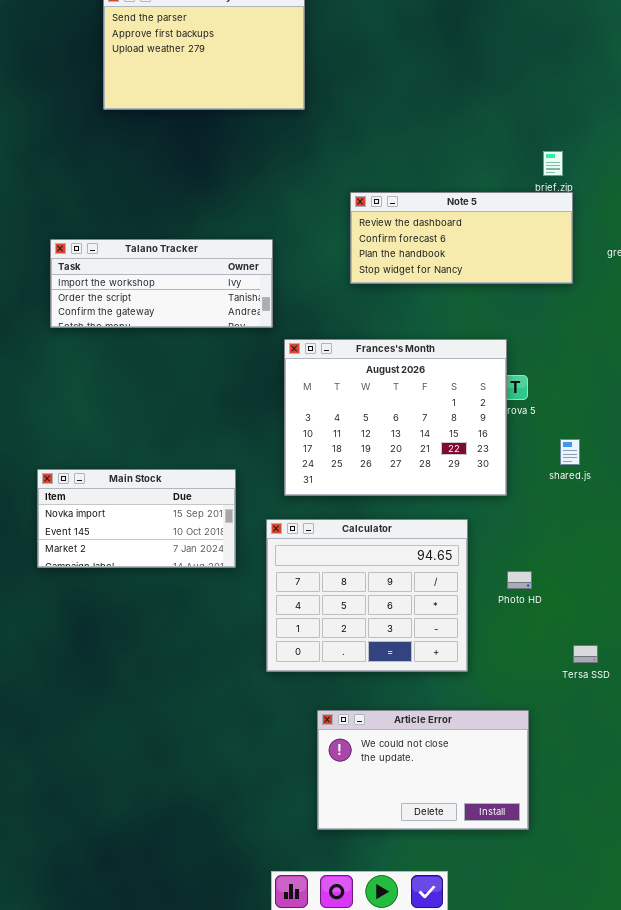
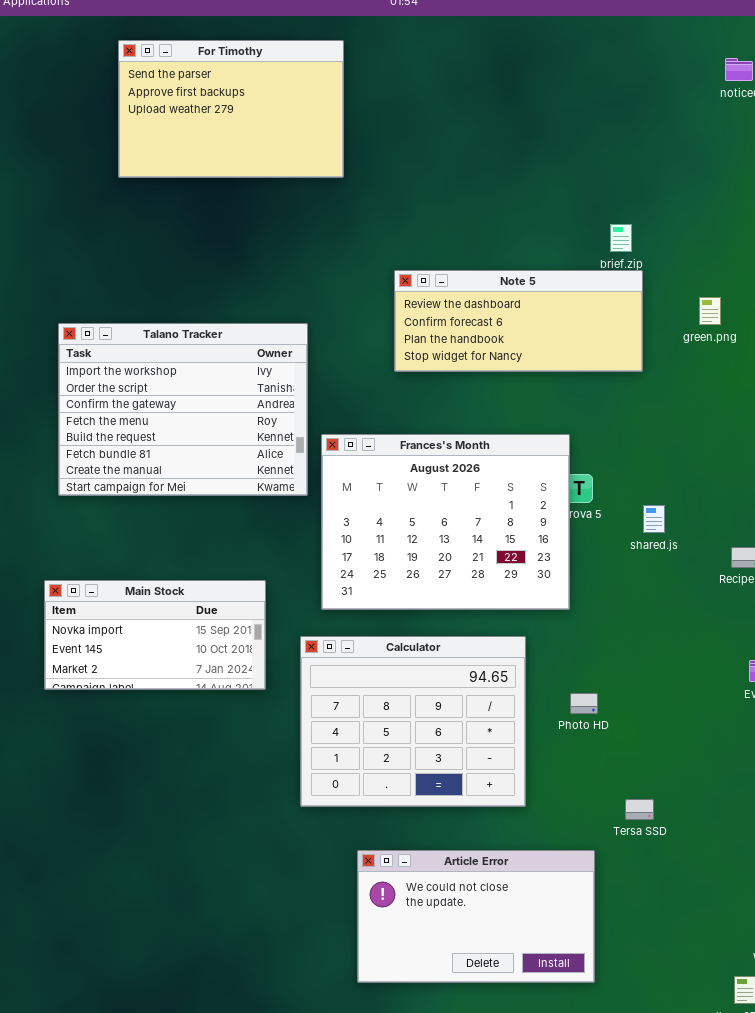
Talano Tracker: [50,239,273,328] -> [58,323,308,496], resized
shared.js: [560,439,580,465] -> [643,505,665,533], moved
Tersa SSD: [573,645,598,663] -> [625,799,654,820], moved

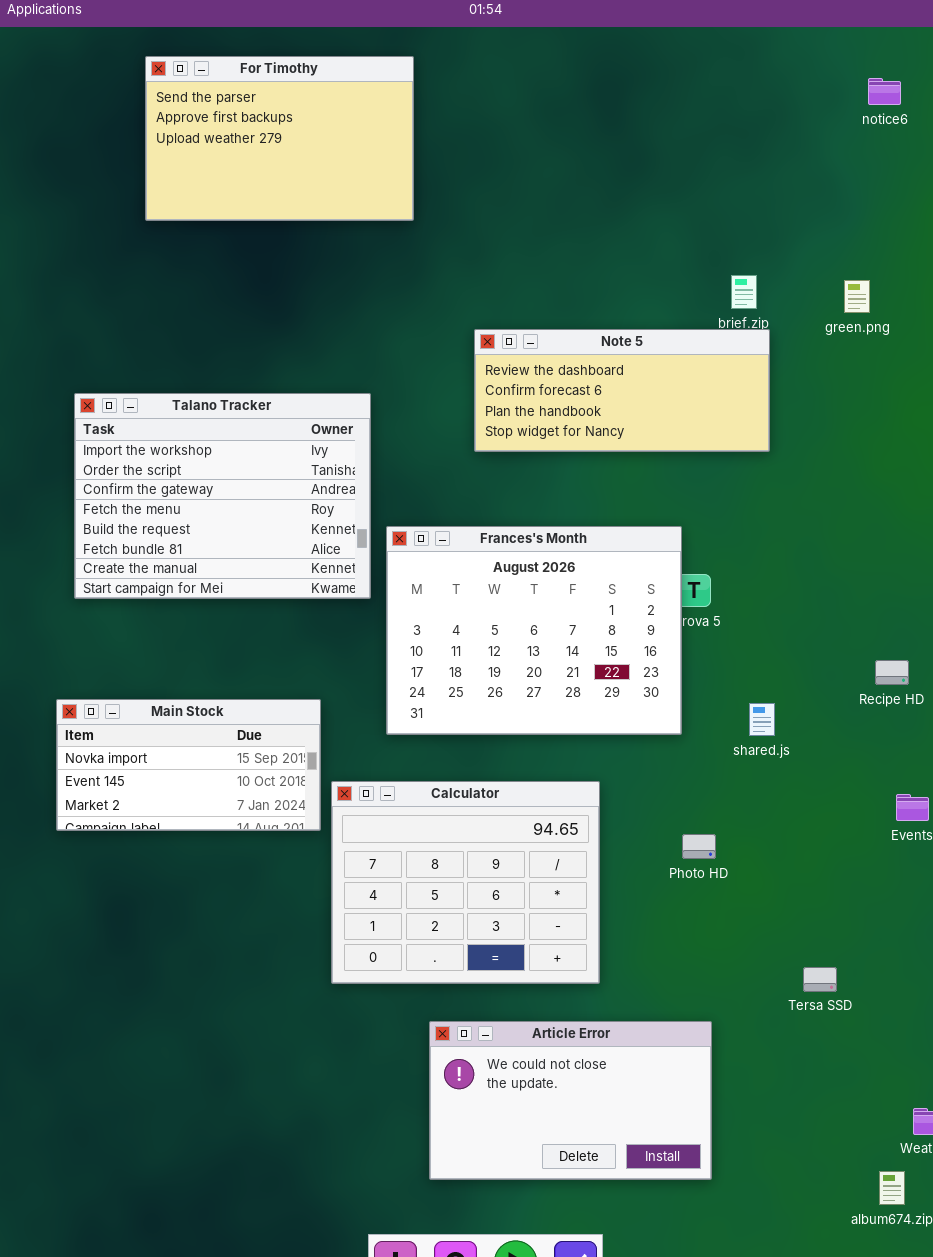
green.png: [699,297,721,325] -> [844,280,870,313], moved
shared.js: [643,505,665,533] -> [749,703,775,736], moved
Calculator: [300,636,526,807] -> [331,781,600,984], moved
Tersa SSD: [625,799,654,820] -> [803,967,837,992], moved

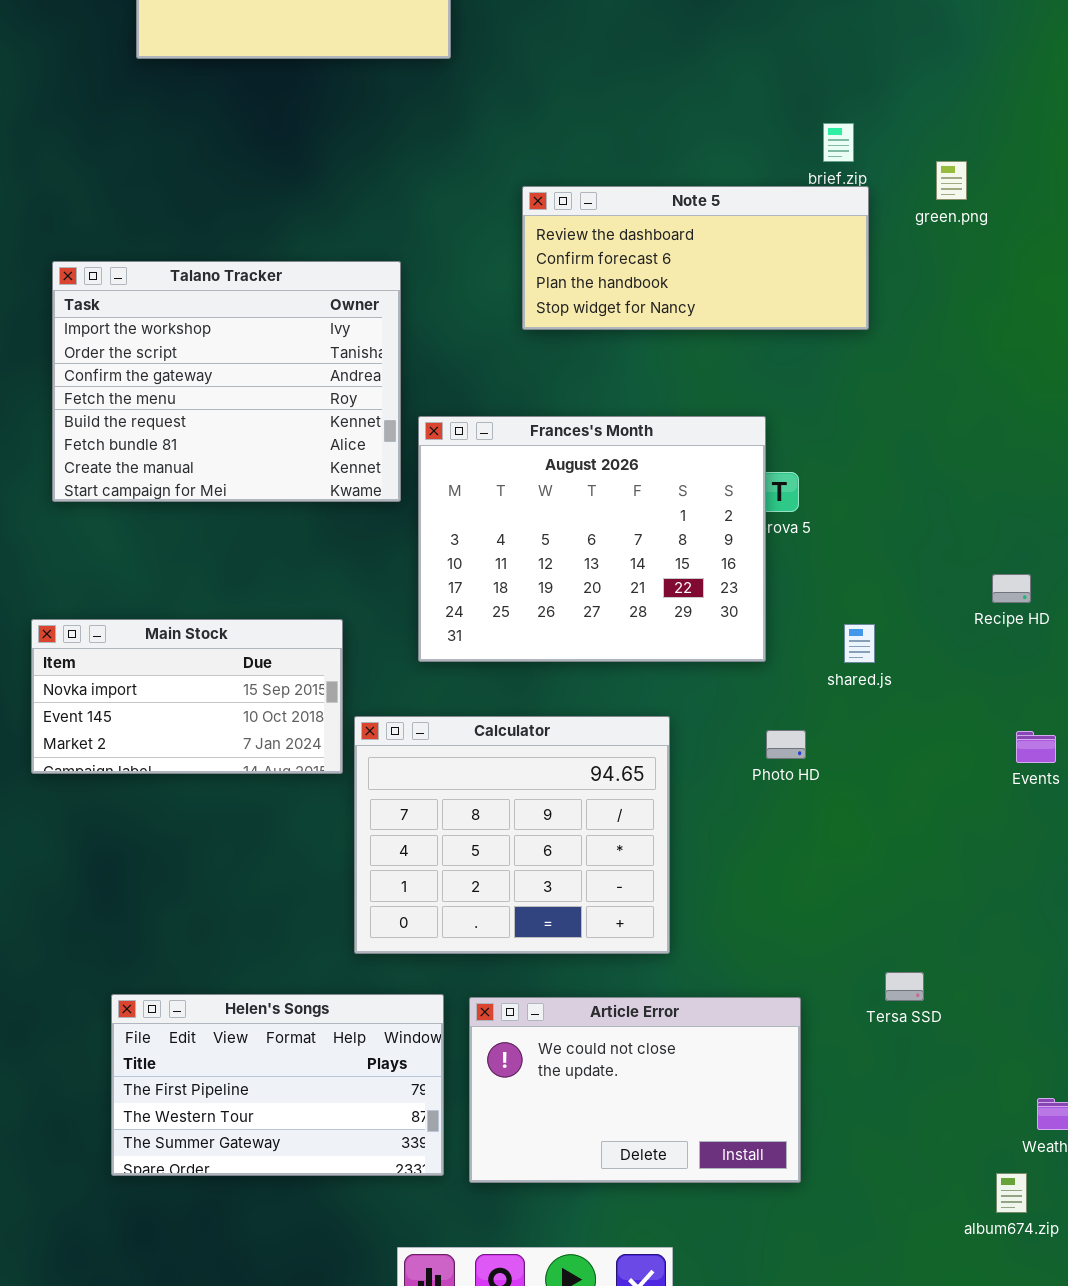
green.png: [844,280,870,313] -> [936,161,967,200], moved
Photo HD: [682,834,716,859] -> [766,730,806,759], moved
Tersa SSD: [803,967,837,992] -> [885,972,924,1001], moved
Helen's Songs: none -> [111,994,444,1176], opened

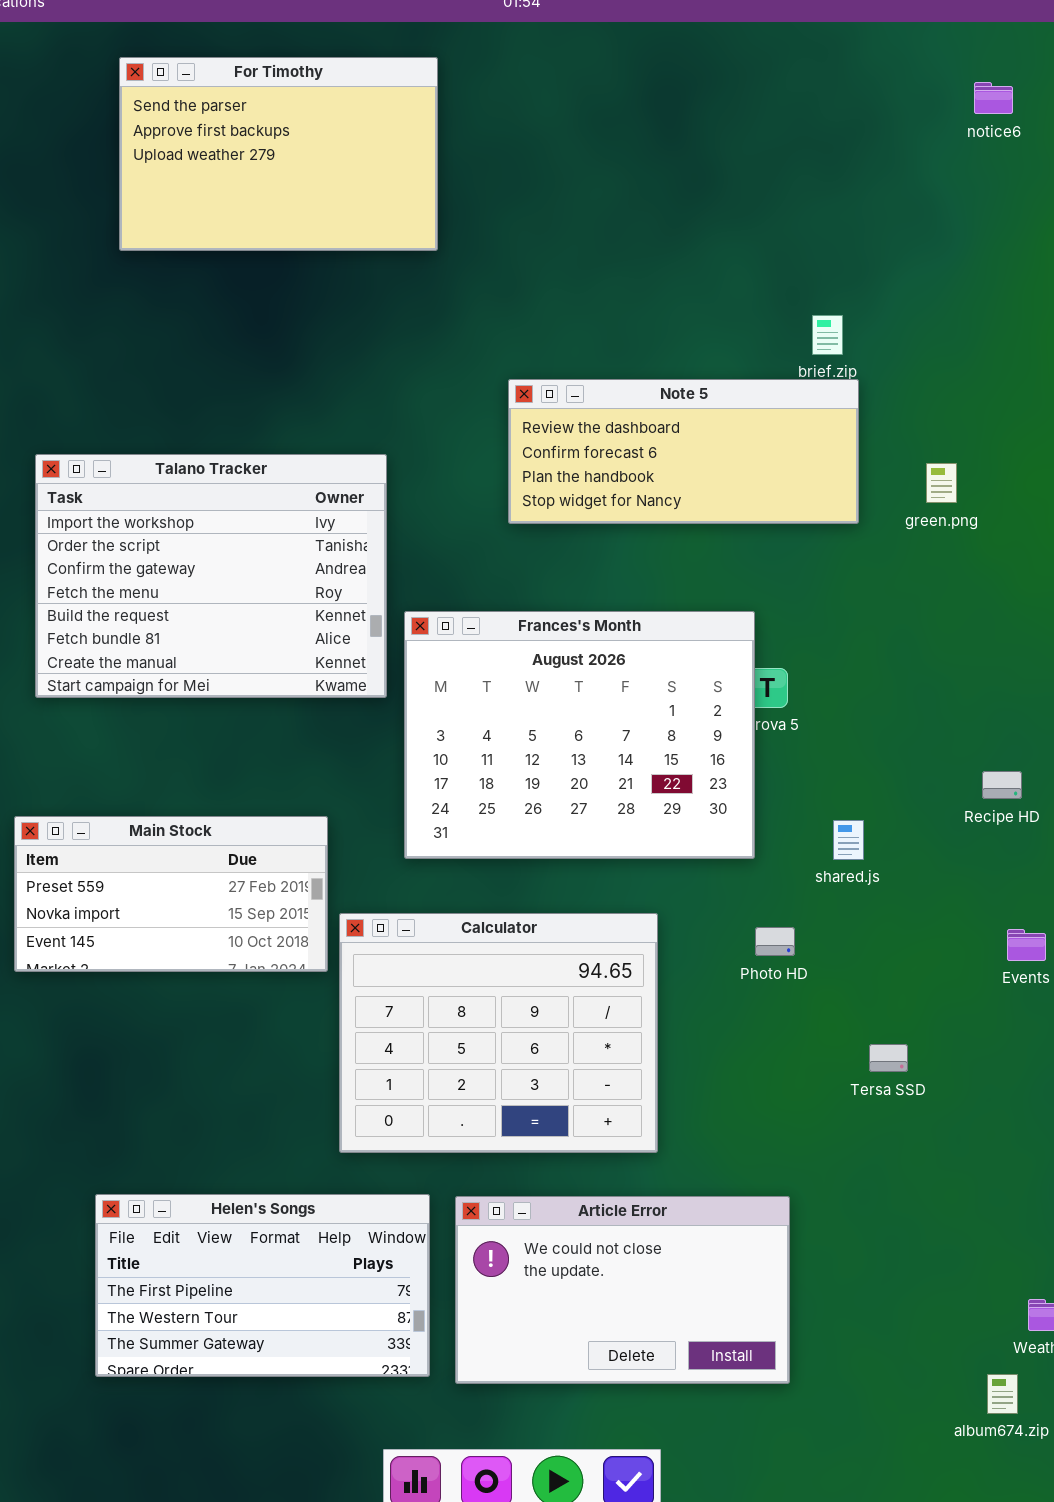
green.png: [936,161,967,200] -> [926,463,957,503], moved
Main Stock: [31,619,343,774] -> [14,816,328,972], scrolled up 1 row
Tersa SSD: [885,972,924,1001] -> [869,1044,908,1072], moved

